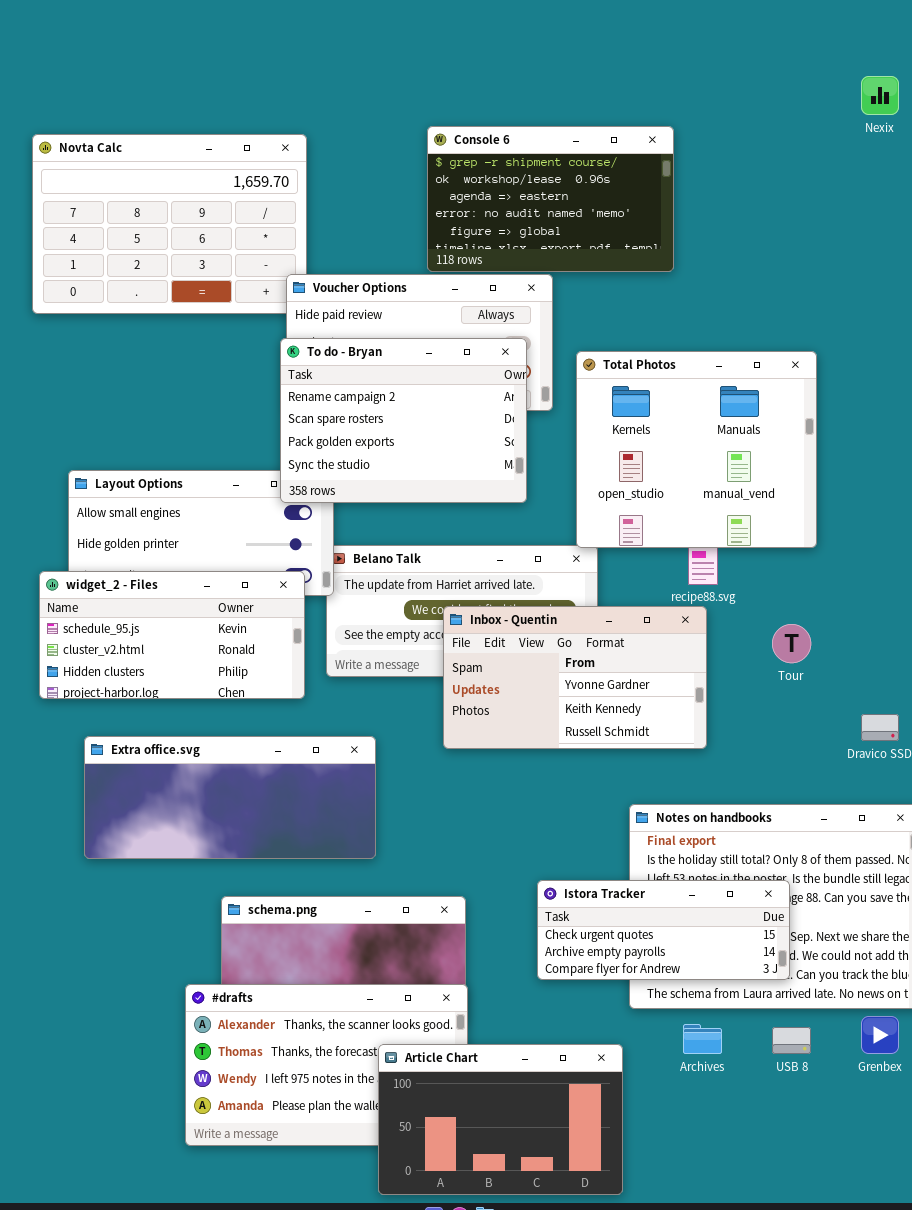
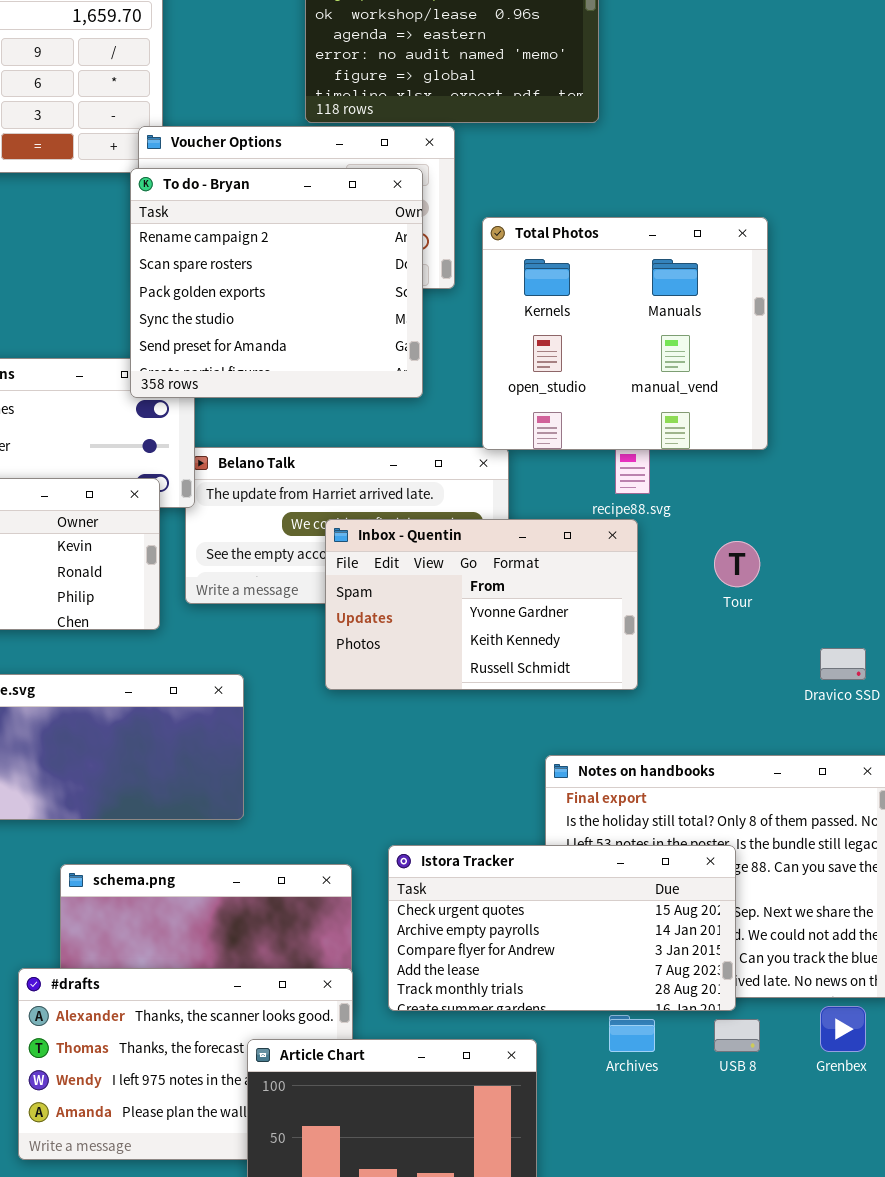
To do - Bryan: [280,338,527,503] -> [130,168,423,398], resized
Istora Tracker: [537,880,790,980] -> [388,845,736,1011], resized

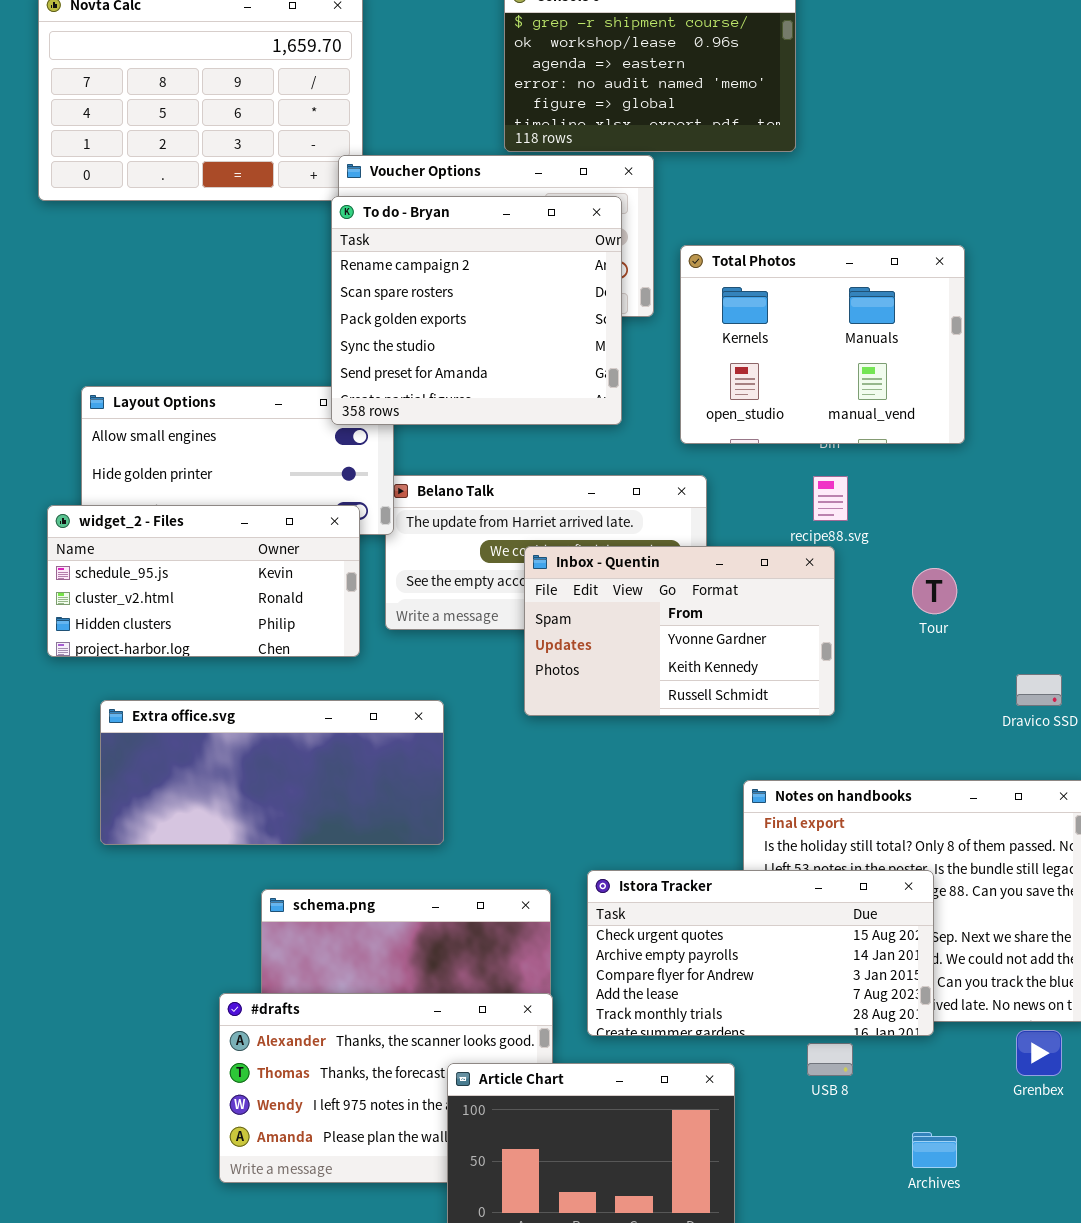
Total Photos: [482,217,768,450] -> [680,245,965,444], resized
Archives: [609,1015,655,1052] -> [912,1132,957,1168], moved
USB 8: [714,1019,760,1052] -> [807,1043,853,1076], moved

